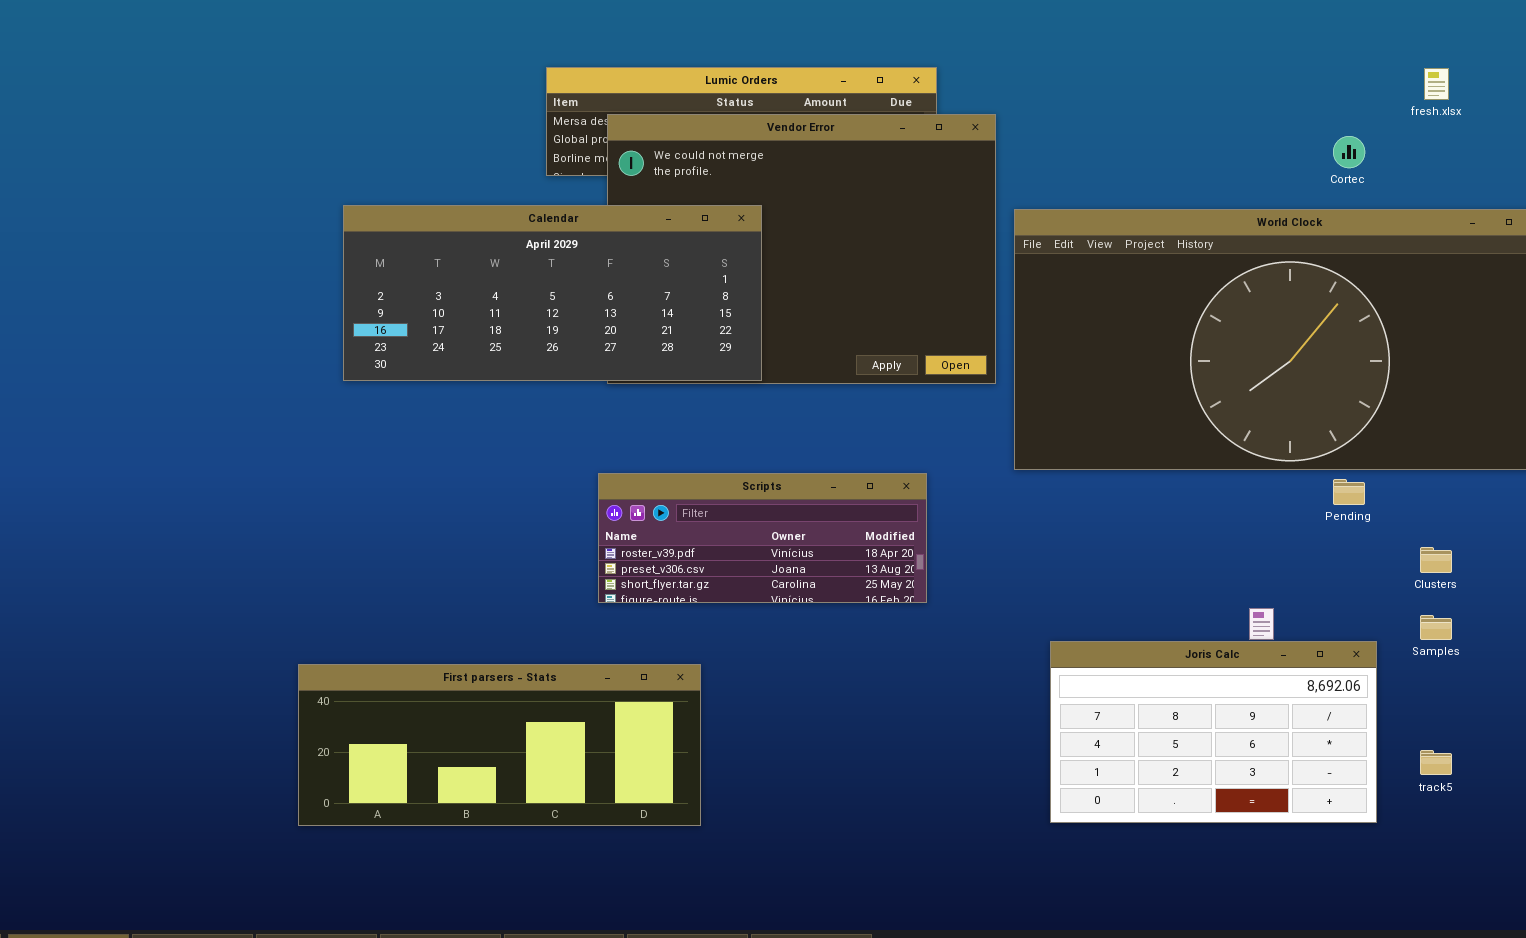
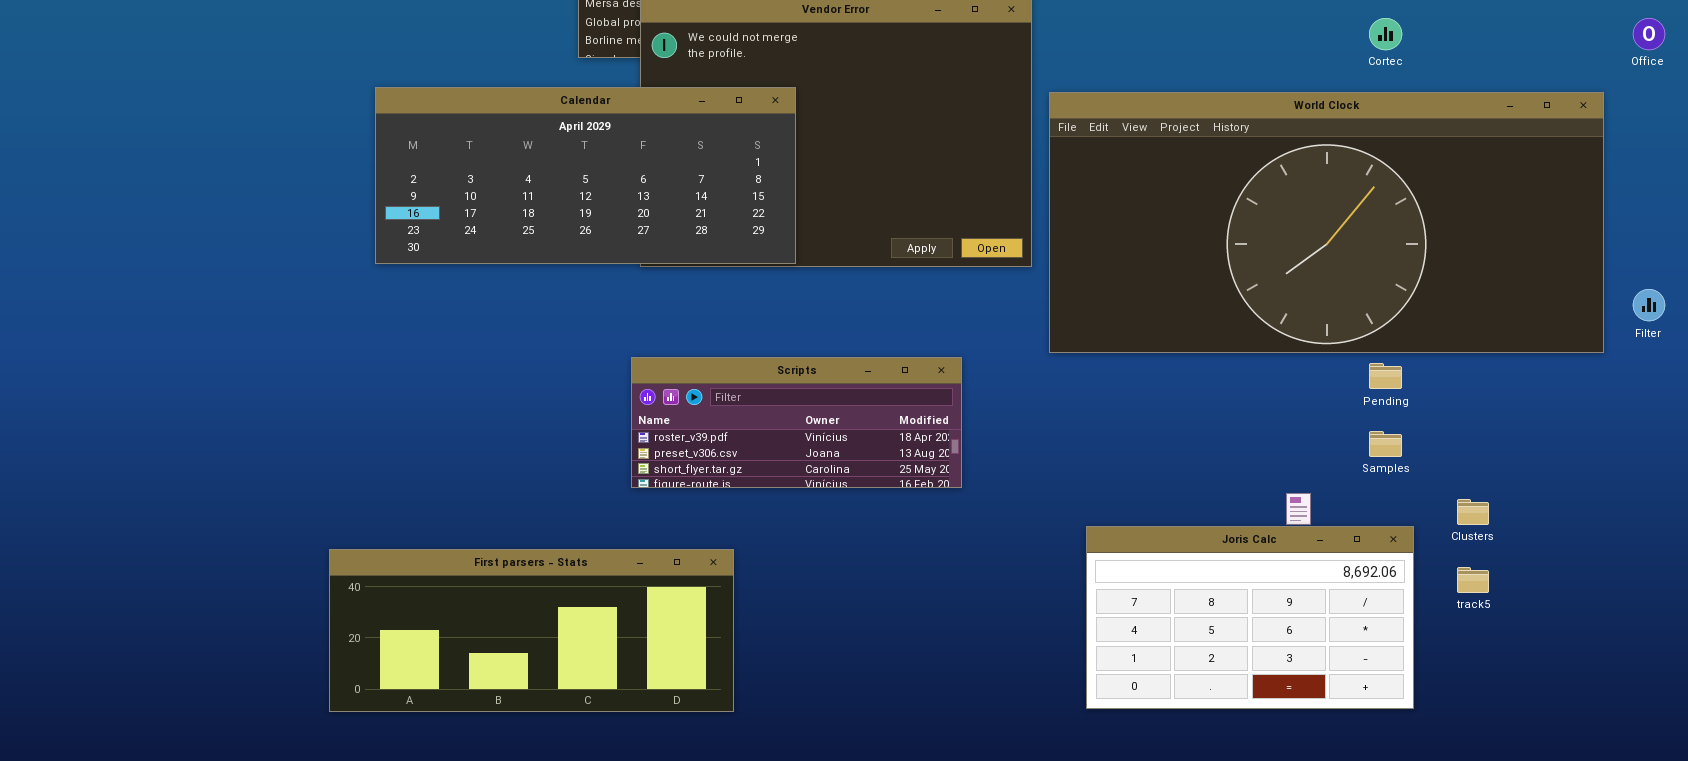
Clusters: [1420,547,1452,573] -> [1457,499,1489,525], moved
Samples: [1420,615,1452,640] -> [1369,431,1402,457], moved
track5: [1420,750,1452,775] -> [1457,567,1489,593], moved

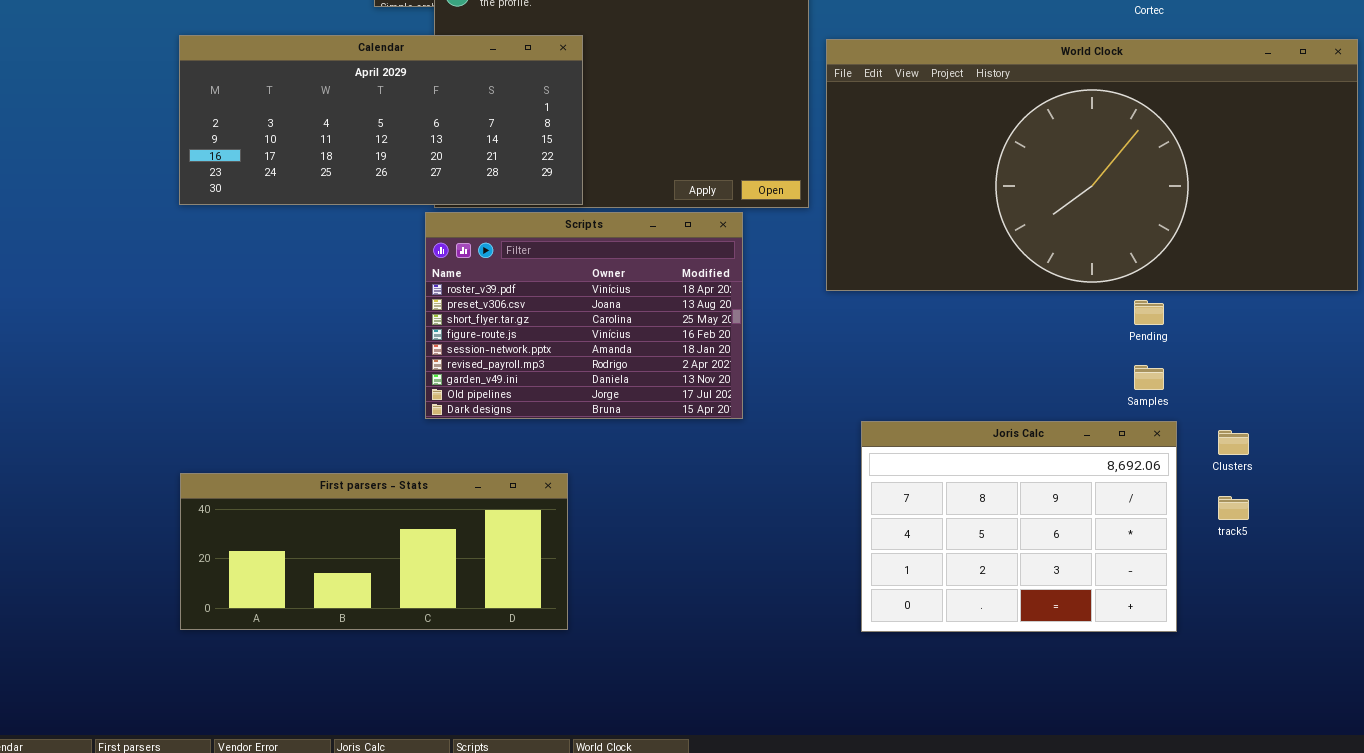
Scripts: [631,357,962,488] -> [425,212,743,419], resized
Joris Calc: [1086,526,1414,709] -> [861,421,1177,632], resized
First parsers - Stats: [329,549,734,712] -> [180,473,568,630], moved

